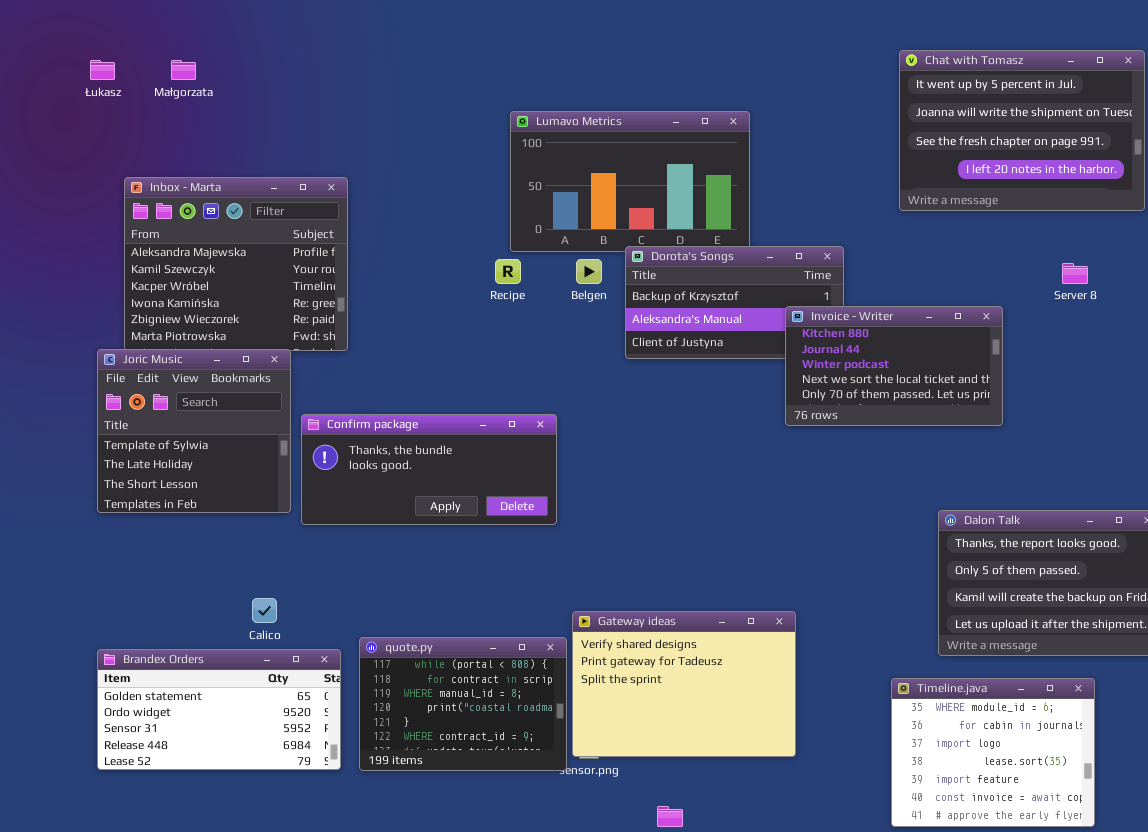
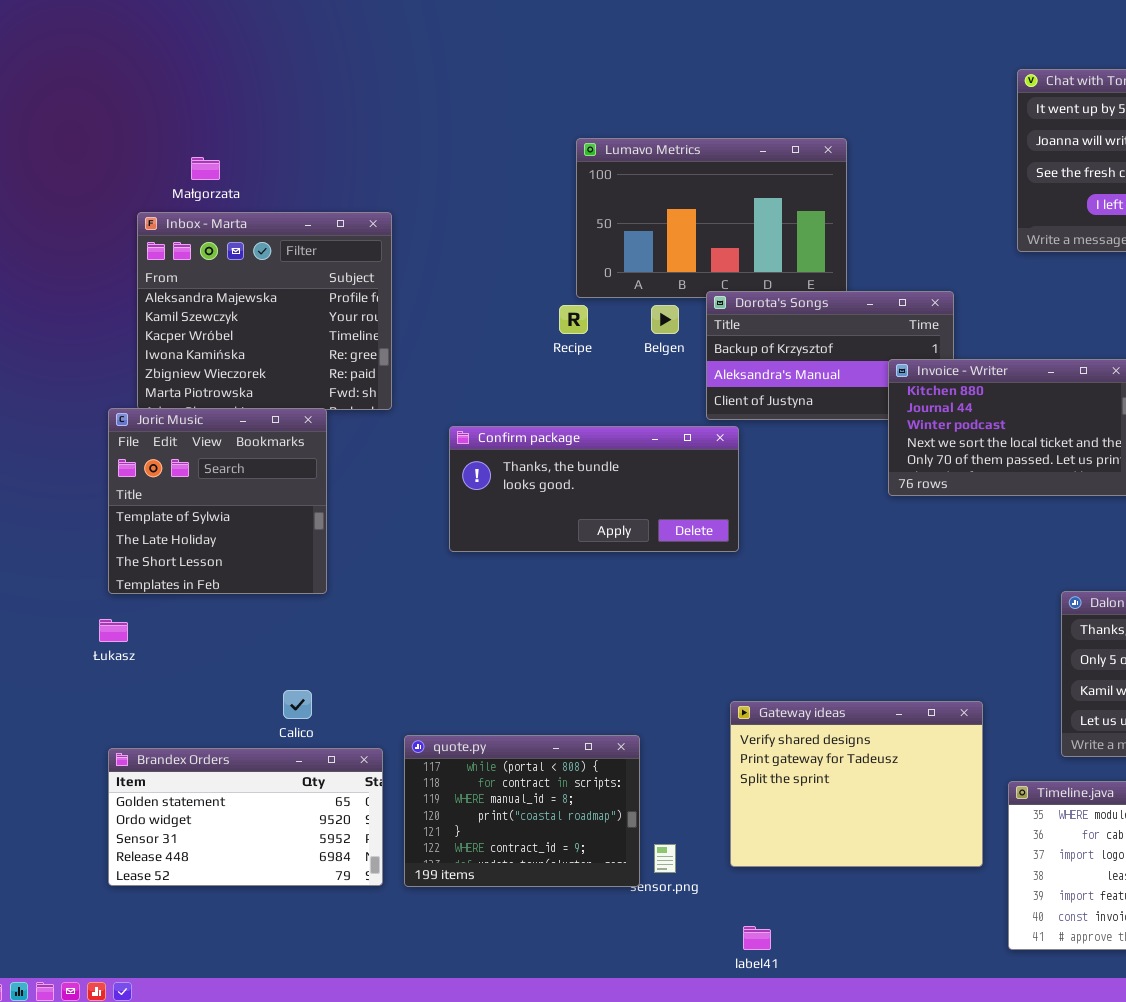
Łukasz: [90,60,115,80] -> [99,619,128,642], moved
Małgorzata: [171,60,196,80] -> [191,157,220,180], moved
Confirm package: [301,414,557,525] -> [449,426,739,552], moved
Gateway ideas: [572,611,796,757] -> [730,701,983,867], moved

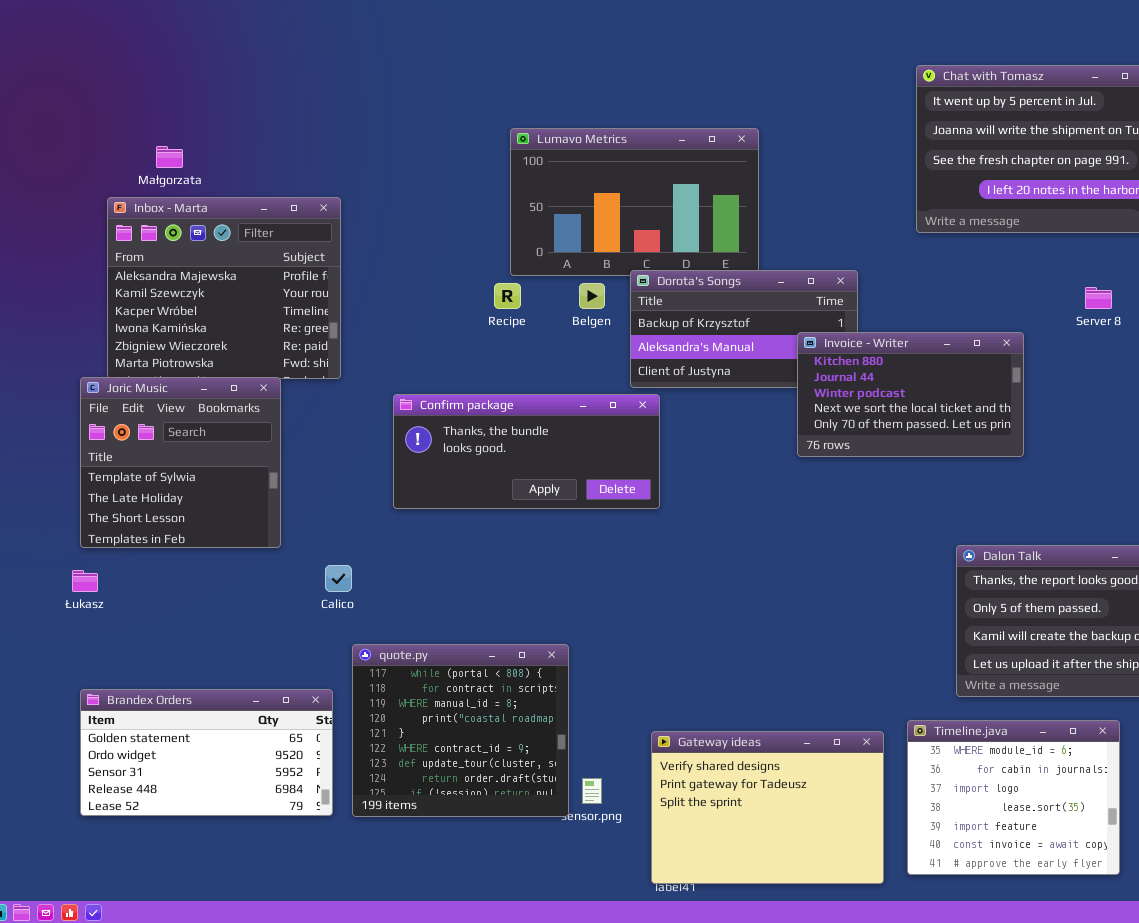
Calico: [283,690,312,719] -> [325,565,352,592], moved
Gateway ideas: [730,701,983,867] -> [651,731,884,884], moved
quote.py: [404,735,640,887] -> [352,644,569,817], resized

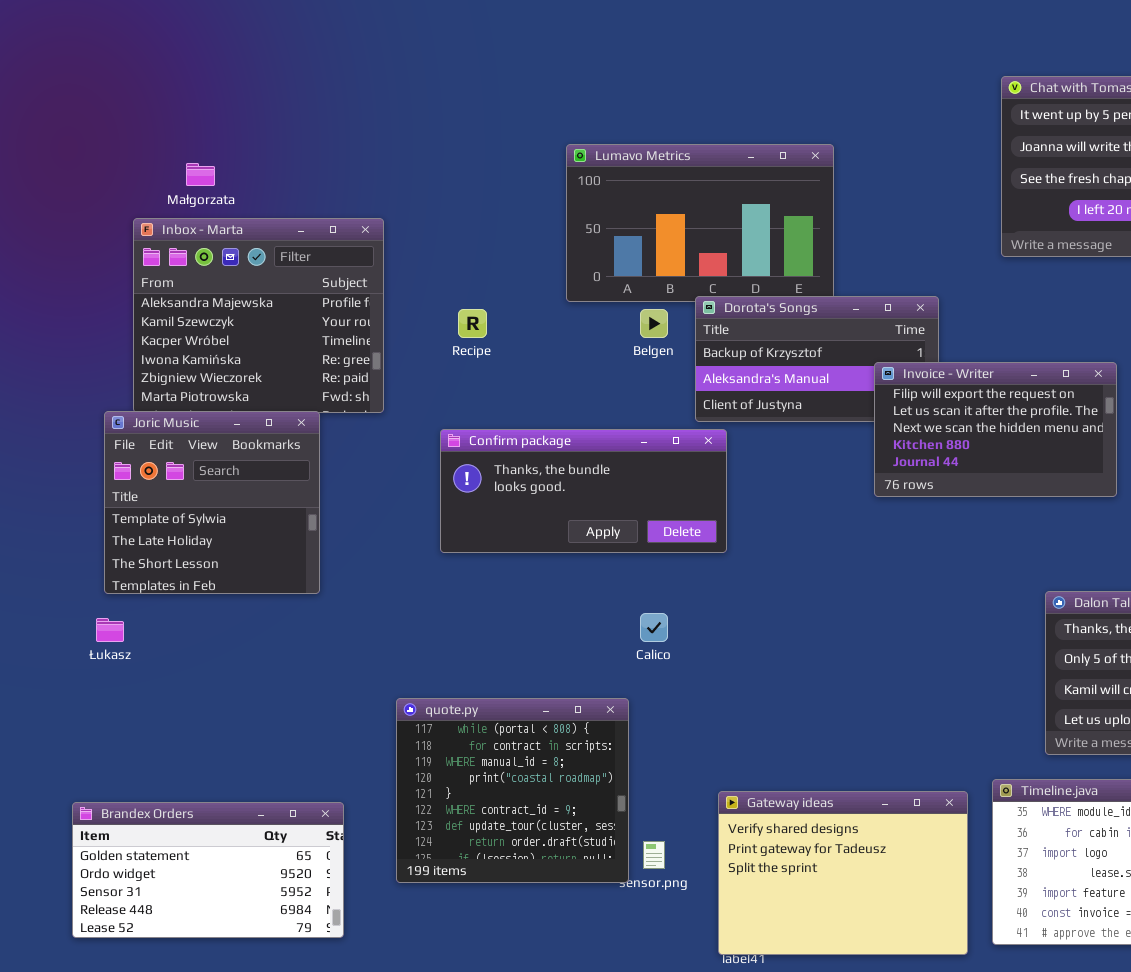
Recipe: [494,283,521,309] -> [458,309,487,338], moved
Invoice - Writer: [797,332,1024,457] -> [874,362,1117,497], scrolled up 3 rows
Calico: [325,565,352,592] -> [640,613,668,642], moved
Brandex Orders: [80,689,333,816] -> [72,802,344,938], moved

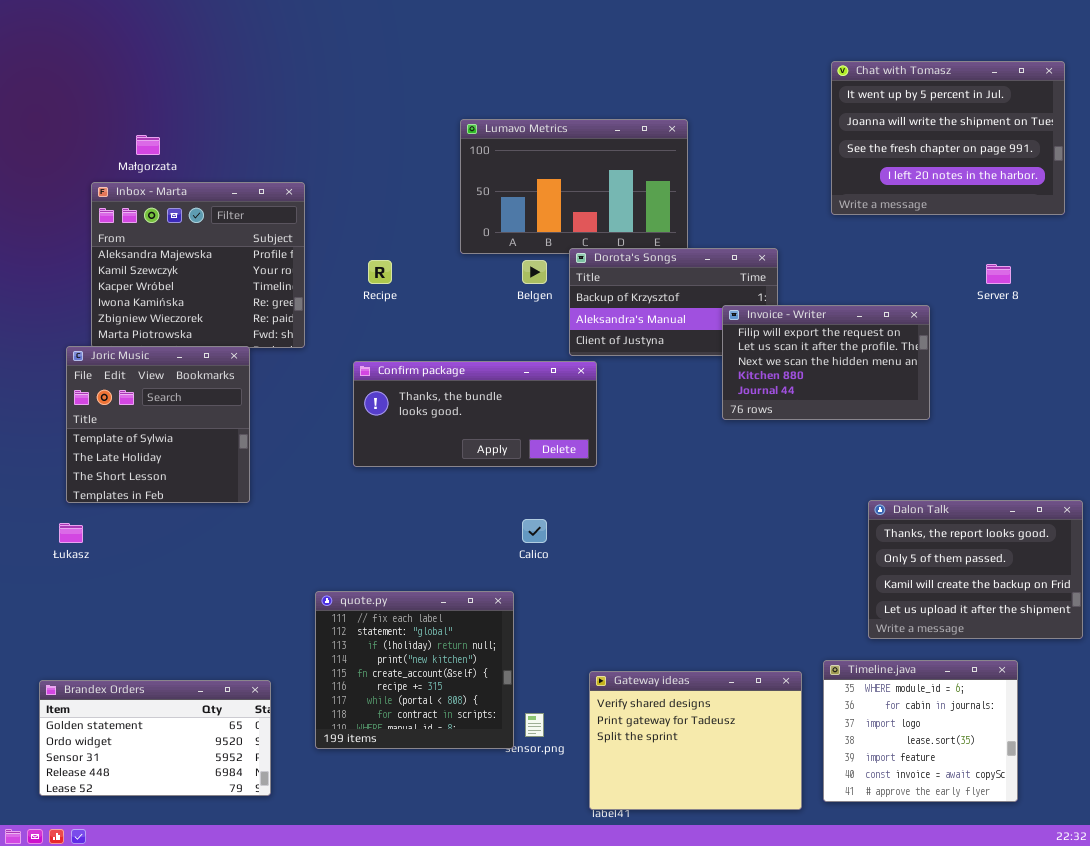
quote.py: [396,698,629,883] -> [315,591,514,749], scrolled up 6 rows

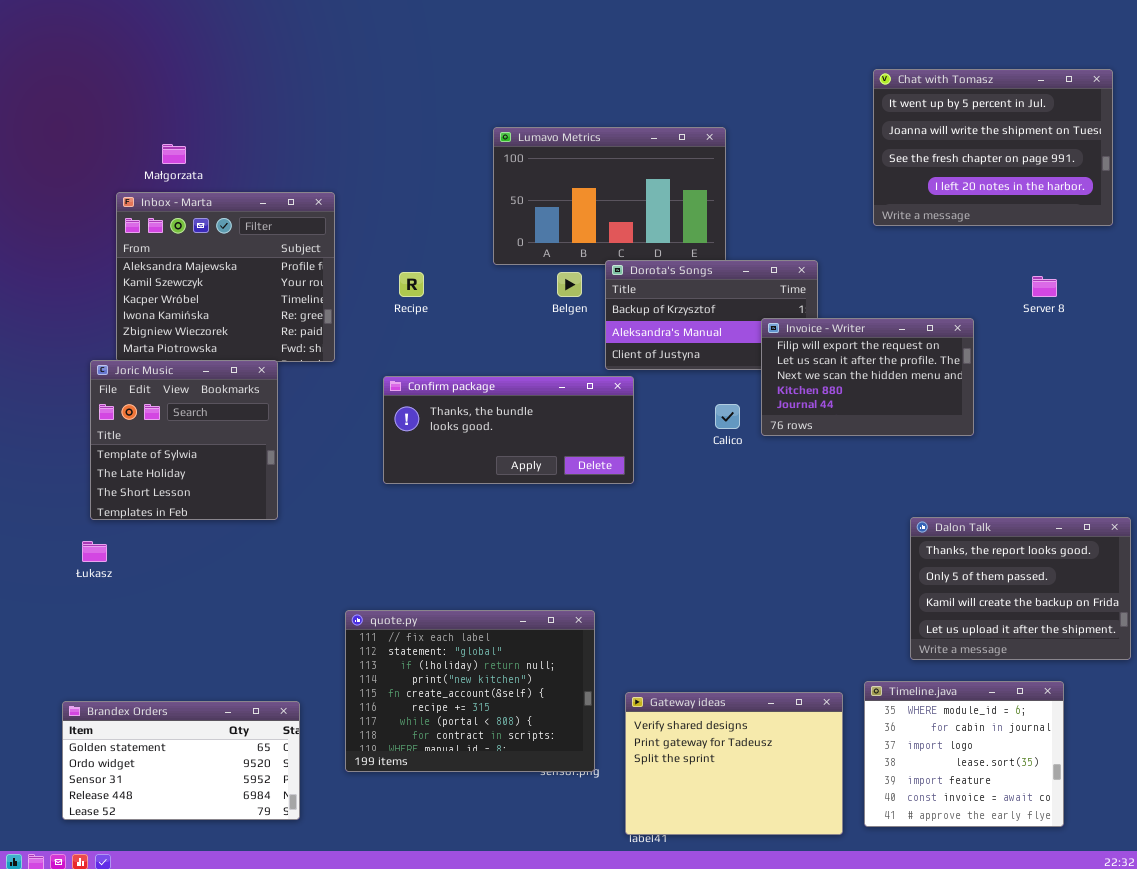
Calico: [522,519,547,543] -> [715,404,740,429], moved
quote.py: [315,591,514,749] -> [345,610,595,772], resized

